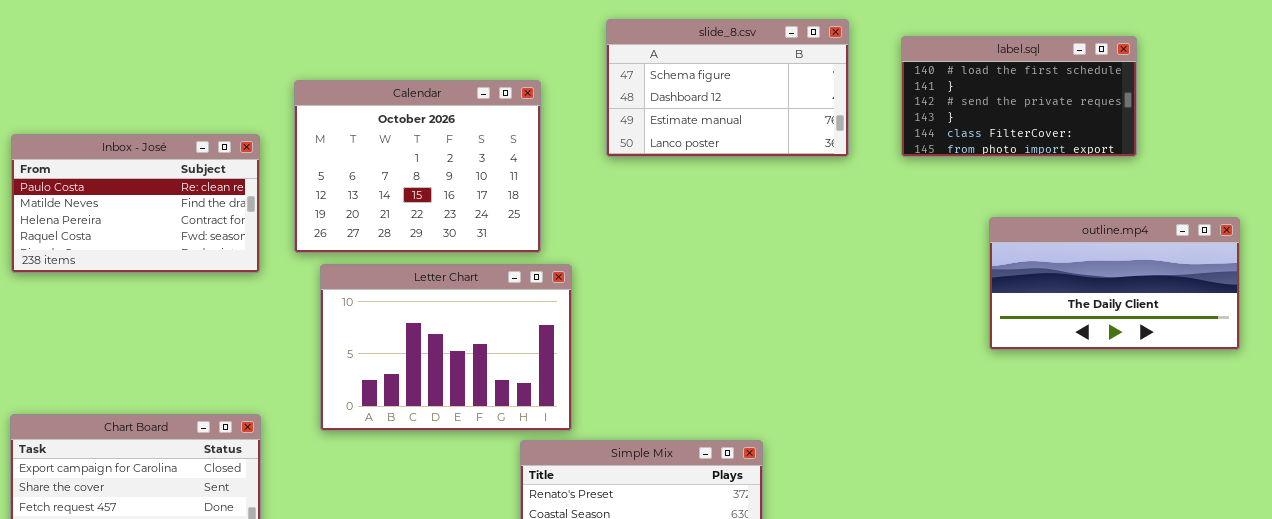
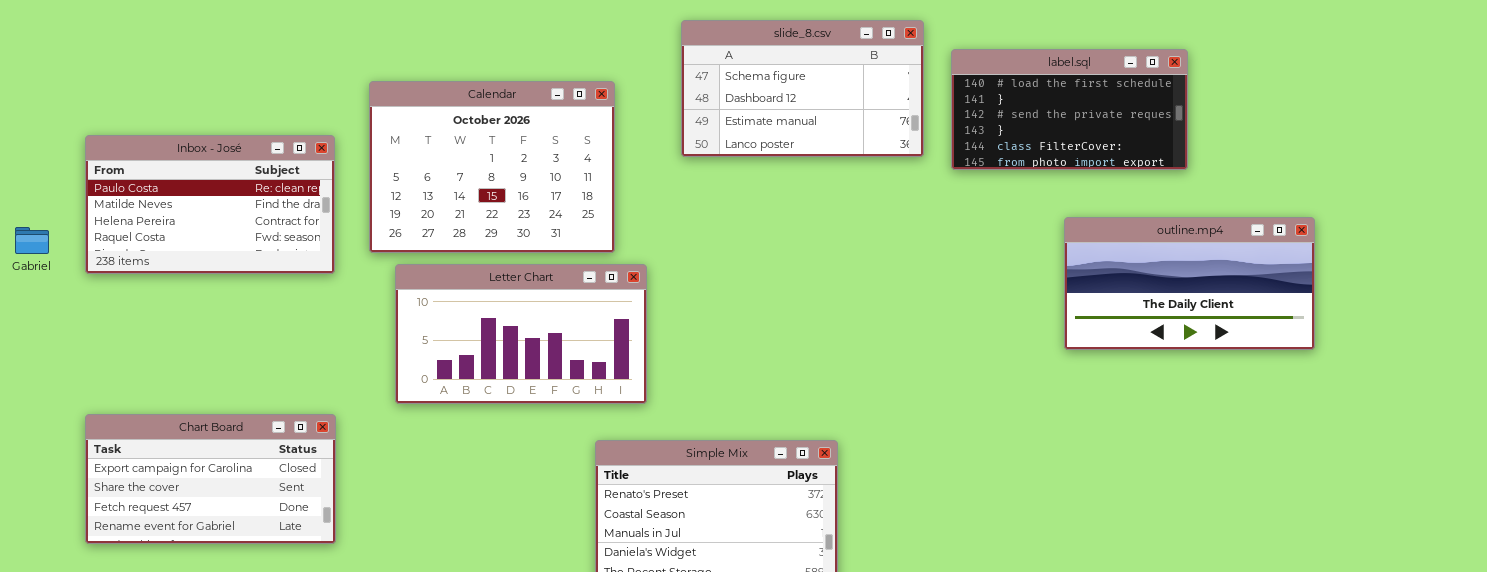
label.sql: [901,36,1137,157] -> [951,49,1188,170], moved
Letter Chart: [320,264,572,431] -> [395,264,647,404], resized

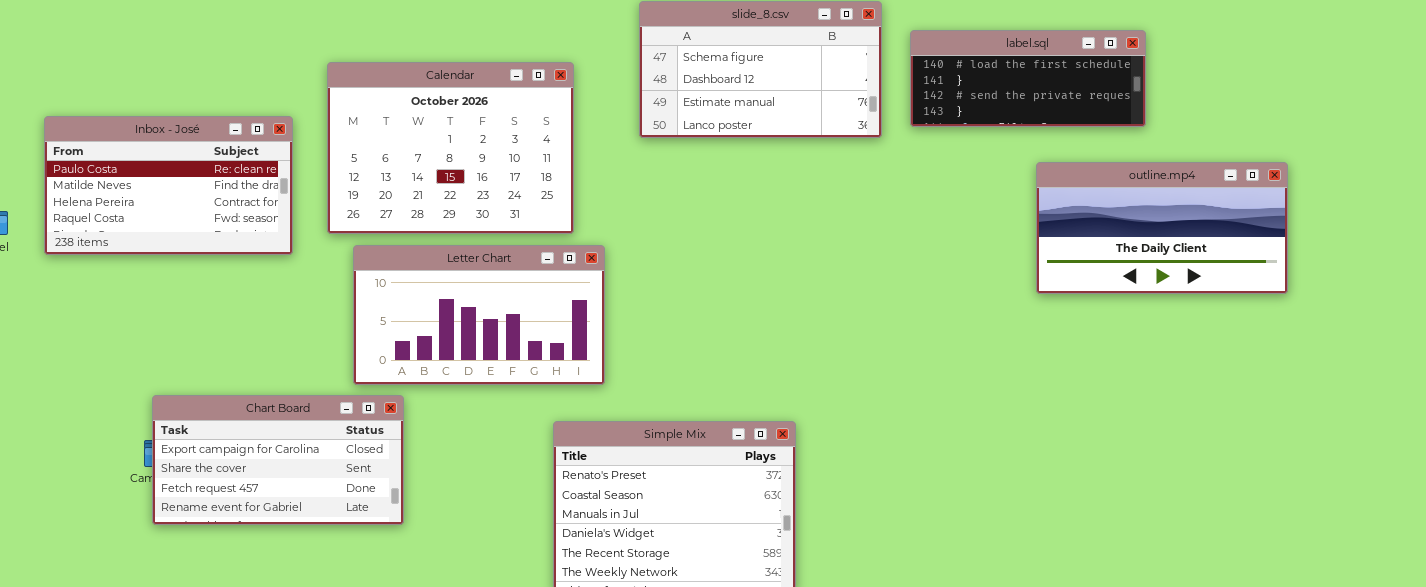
label.sql: [951,49,1188,170] -> [910,30,1146,127], resized
outline.mp4: [1064,217,1315,350] -> [1036,162,1288,294], moved
Chart Board: [85,414,336,544] -> [152,395,404,525], moved

